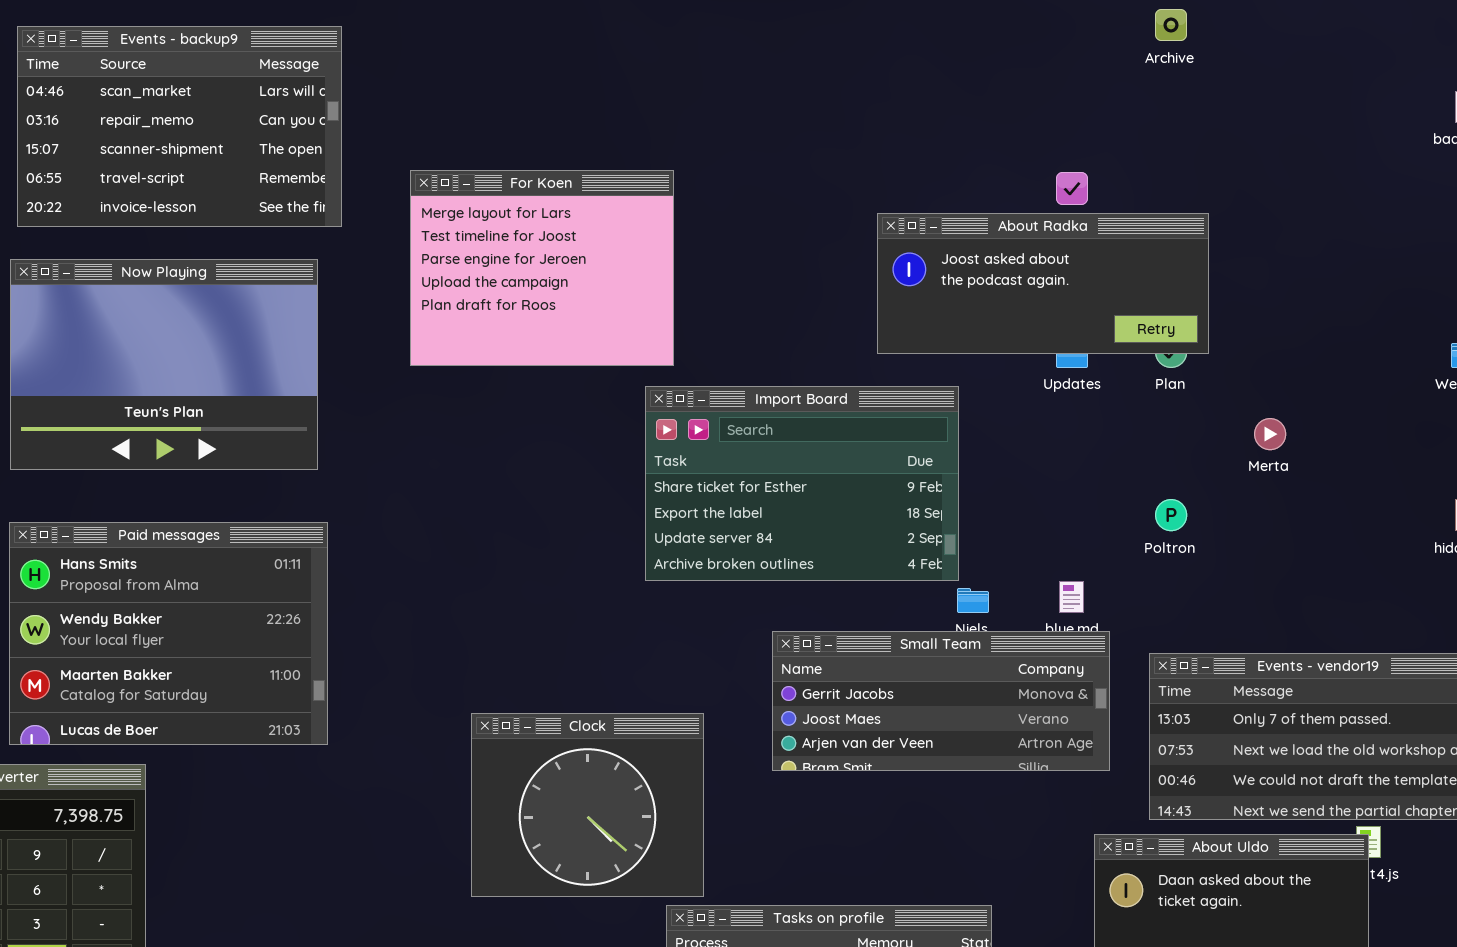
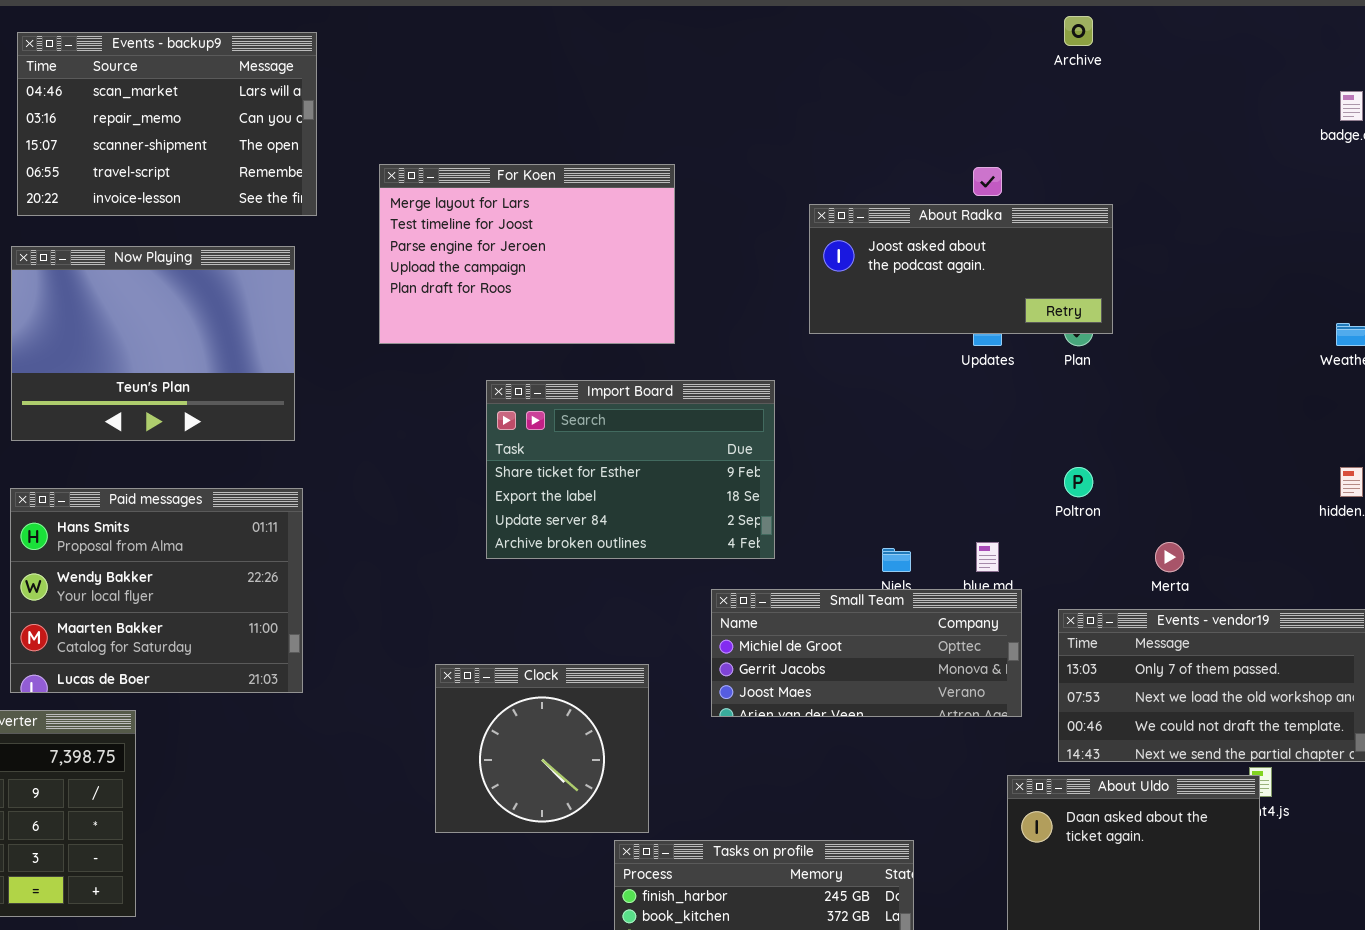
For Koen: [410,170,674,366] -> [379,164,675,344], resized
Import Board: [645,386,959,581] -> [486,380,775,559], moved
Merta: [1254,418,1286,450] -> [1155,542,1184,572], moved
Small Team: [772,631,1110,771] -> [711,589,1022,717], scrolled up 1 row

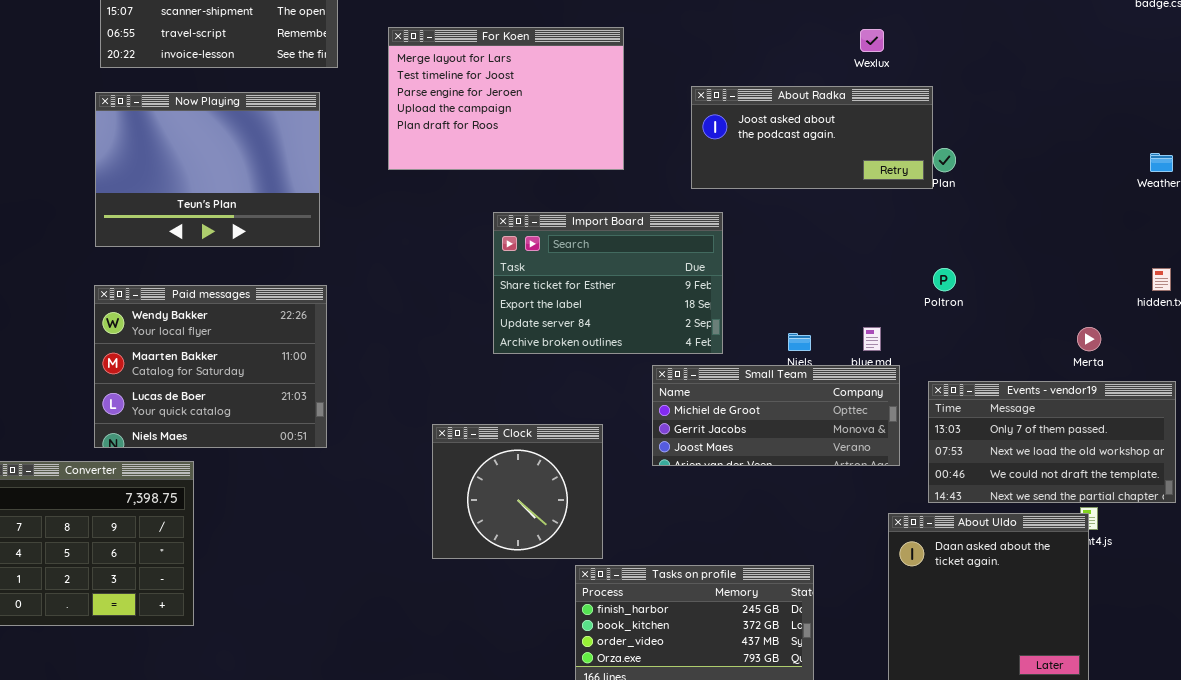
About Radka: [809,204,1113,334] -> [691,86,933,189], moved
Import Board: [486,380,775,559] -> [493,212,723,354], moved
Paid messages: [10,488,303,693] -> [94,285,327,448], scrolled down 1 row
Merta: [1155,542,1184,572] -> [1077,327,1101,351], moved

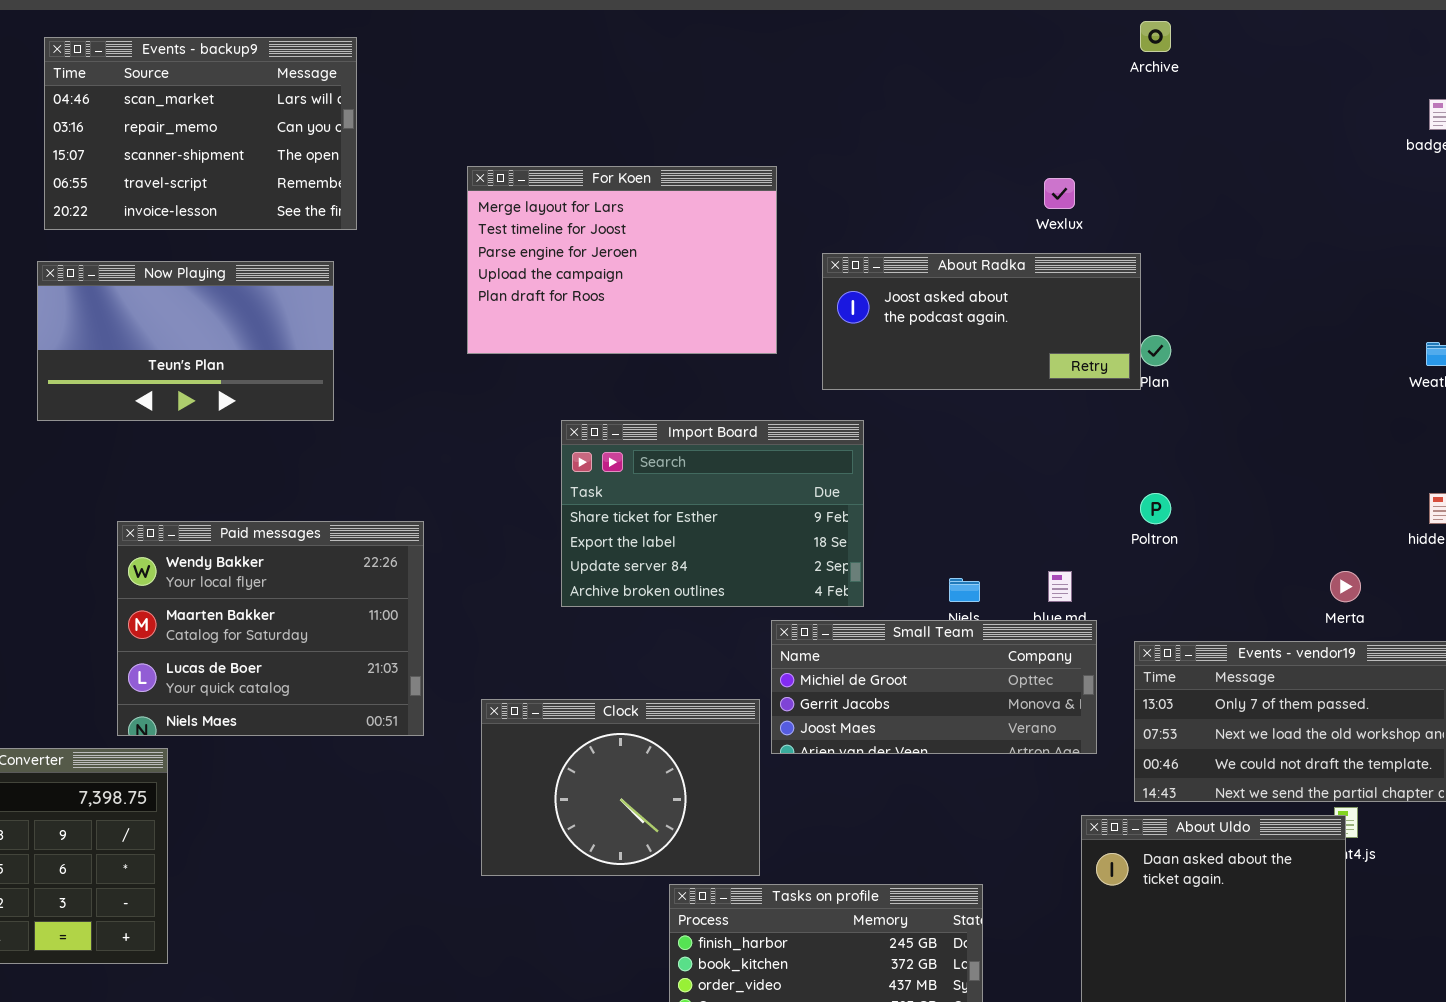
For Koen: [388,27,624,170] -> [467,166,777,354], moved
Now Playing: [95,92,320,247] -> [37,261,334,421], resized
Paid messages: [94,285,327,448] -> [117,521,424,736], moved
Clock: [432,424,603,559] -> [481,699,760,876], resized

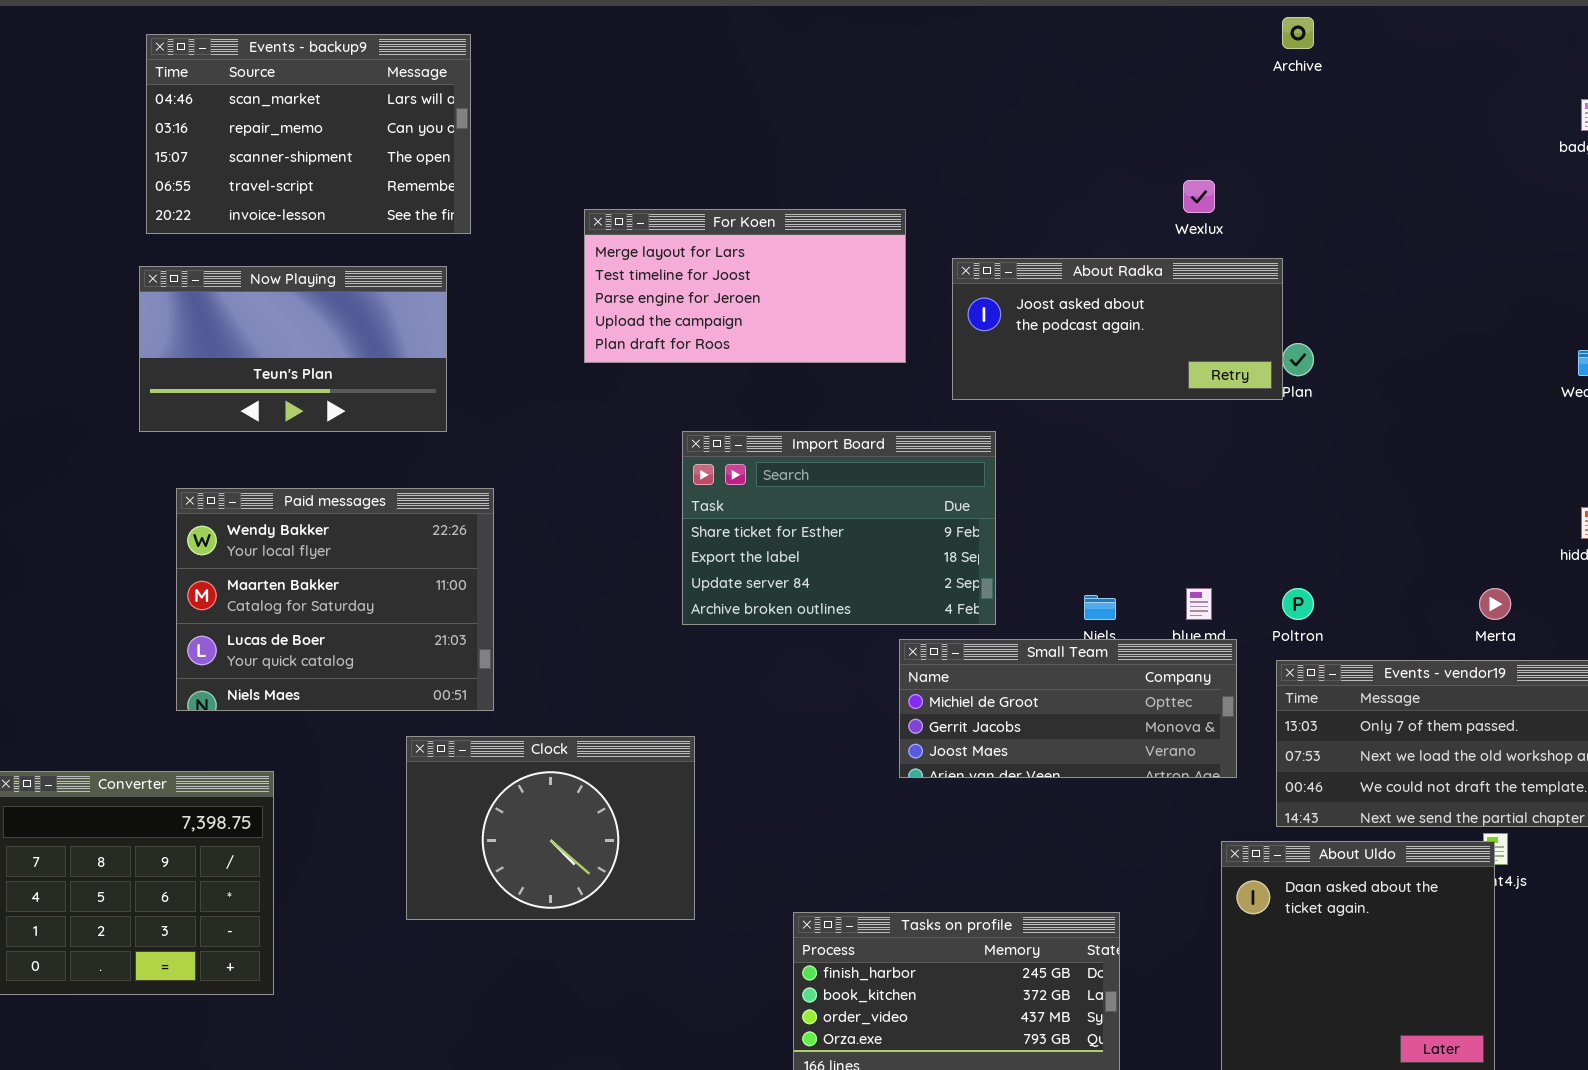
For Koen: [467,166,777,354] -> [584,209,906,363], resized
Poltron: [1140,493,1171,524] -> [1282,588,1314,620], moved
Paid messages: [117,521,424,736] -> [176,488,494,711], moved
Clock: [481,699,760,876] -> [406,736,695,920], moved

